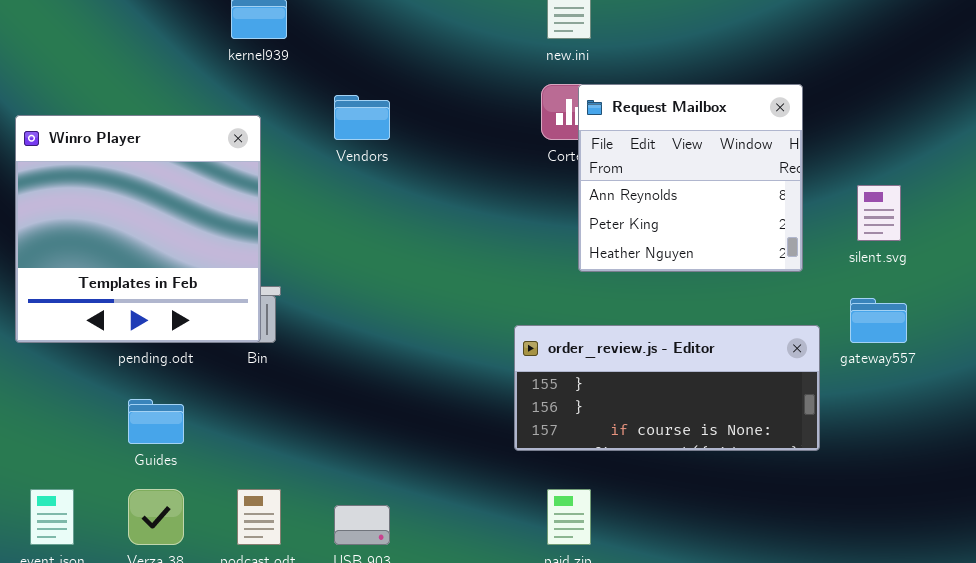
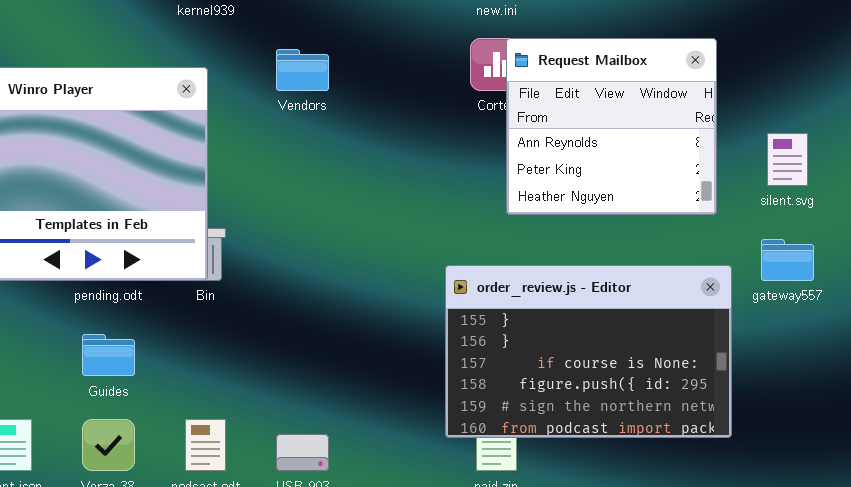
order_review.js - Editor: [514,325,820,451] -> [445,265,732,438], resized

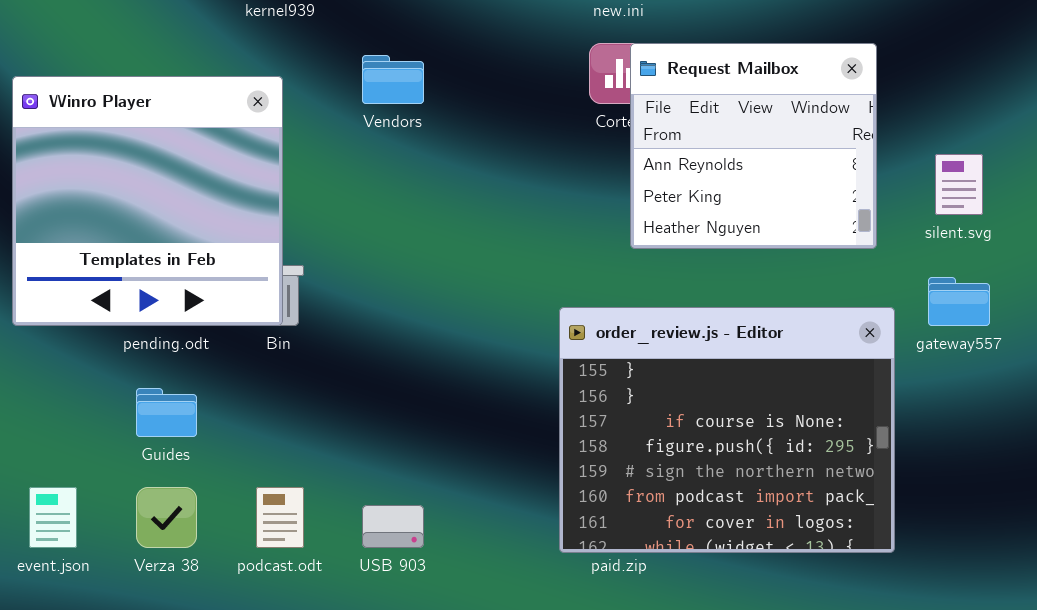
order_review.js - Editor: [445,265,732,438] -> [559,307,895,553], resized

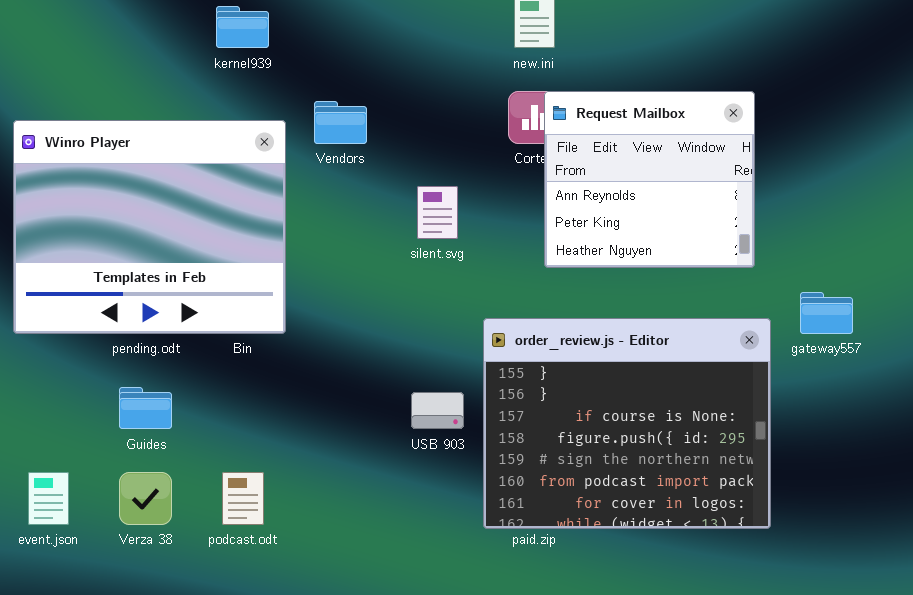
Winro Player: [12,76,283,326] -> [13,120,286,334], resized
silent.svg: [935,154,983,215] -> [417,186,458,239], moved
USB 903: [362,505,424,548] -> [411,392,464,429], moved

